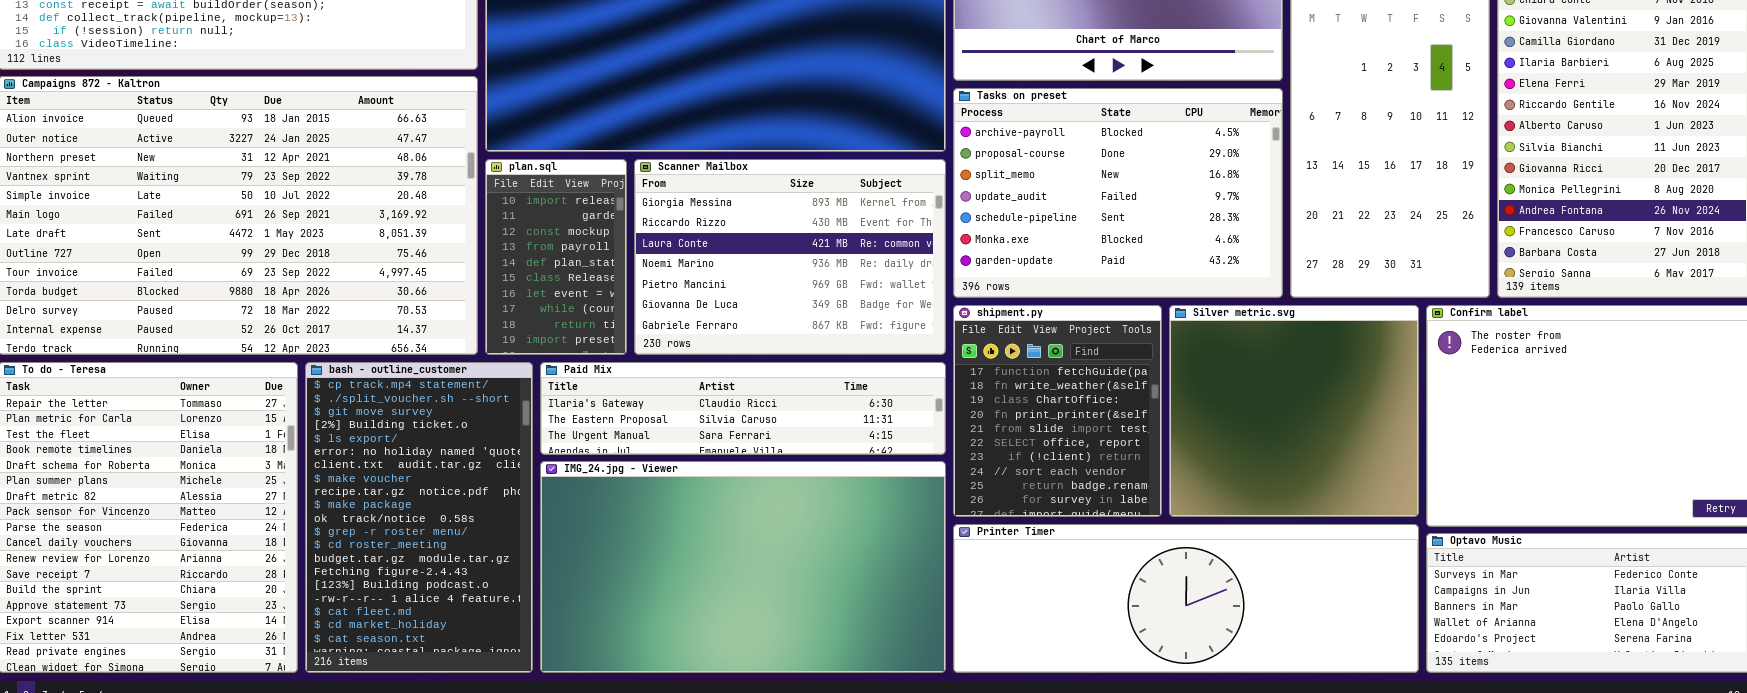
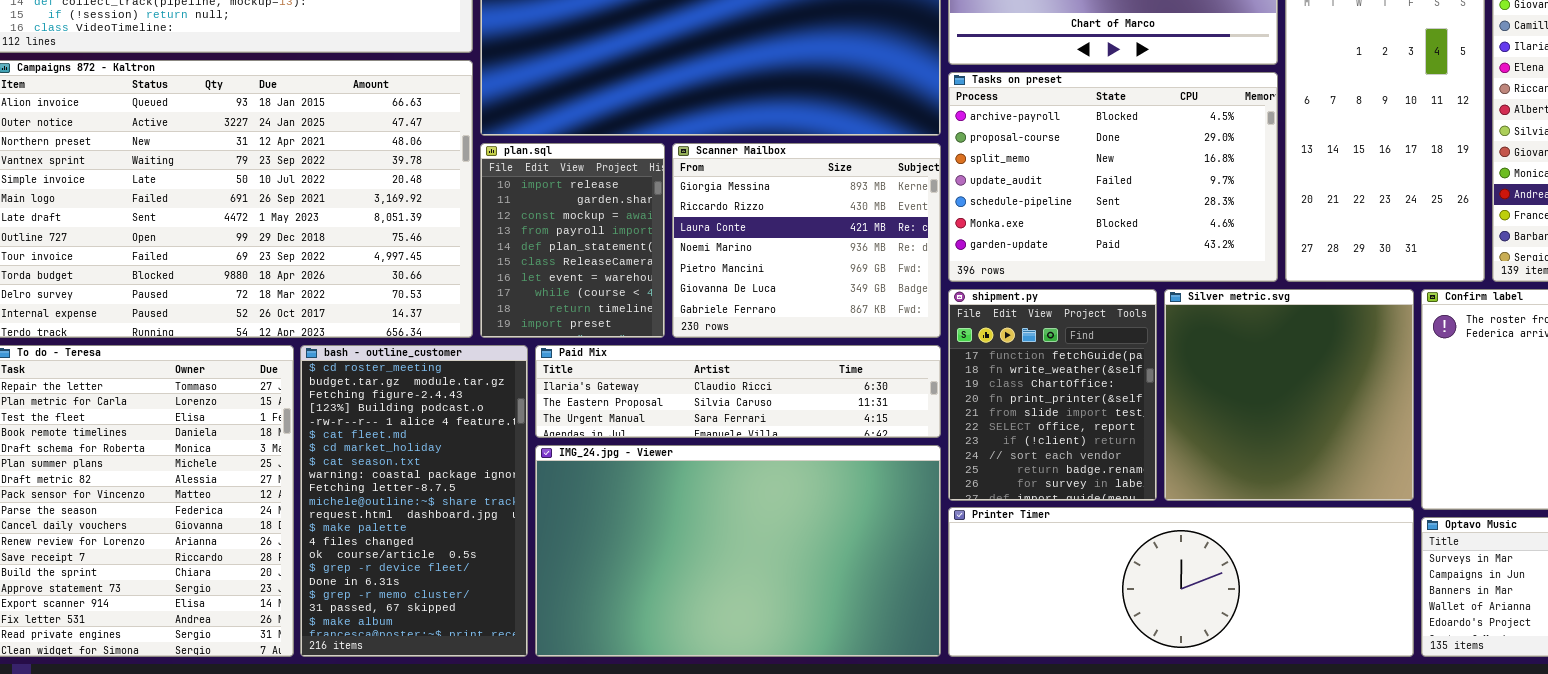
plan.sql: [485,159,627,355] -> [480,143,665,338], resized
Scanner Mailbox: [634,159,946,355] -> [672,143,941,338], resized
bash - outline_customer: [305,362,533,673] -> [300,345,528,657], scrolled down 12 rows

